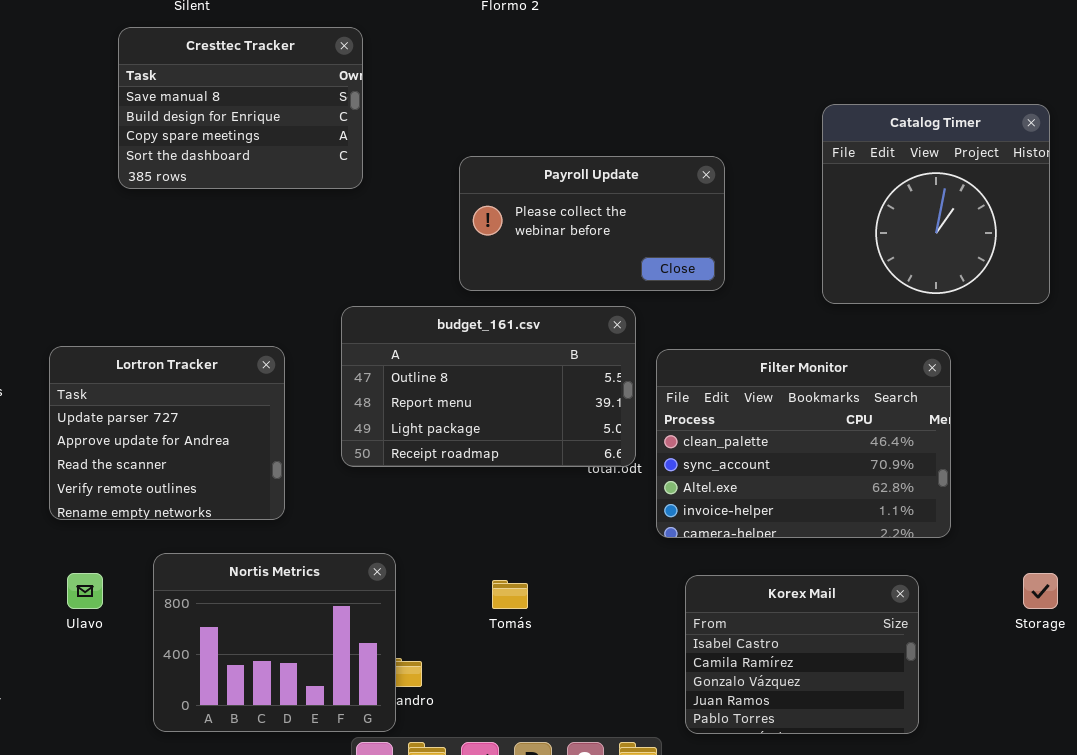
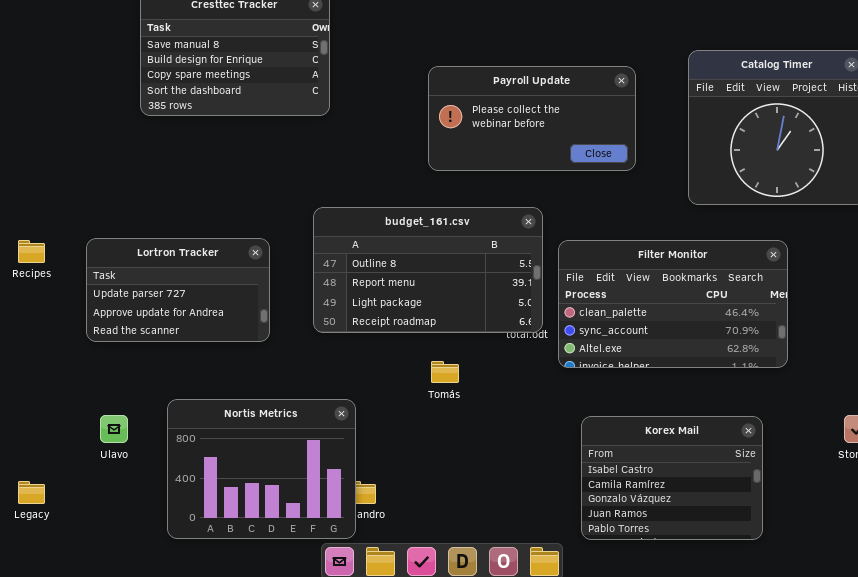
Payroll Update: [459,156,725,291] -> [428,66,636,171], moved
Lortron Tracker: [49,346,285,520] -> [86,238,270,342], resized
Filter Monitor: [656,349,951,538] -> [558,240,788,368], resized
Tomás: [492,580,528,609] -> [431,361,459,383], moved

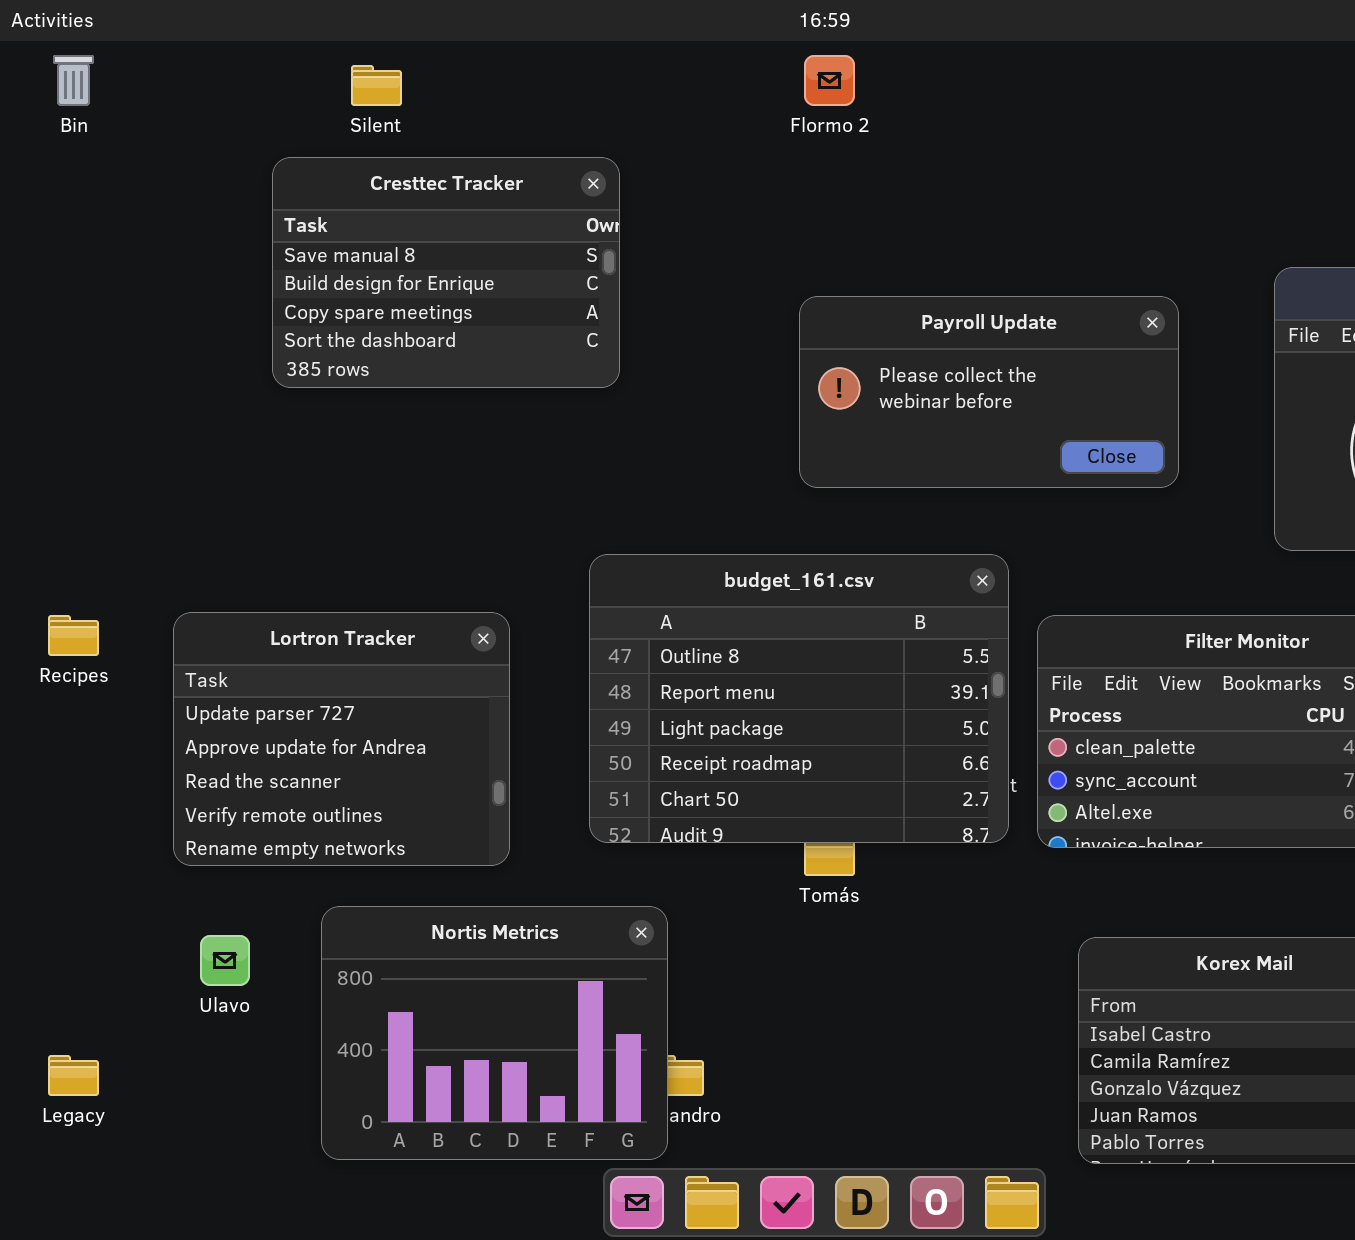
budget_161.csv: [313,207,543,333] -> [589,554,1009,843], resized
Lortron Tracker: [86,238,270,342] -> [173,612,510,866], resized

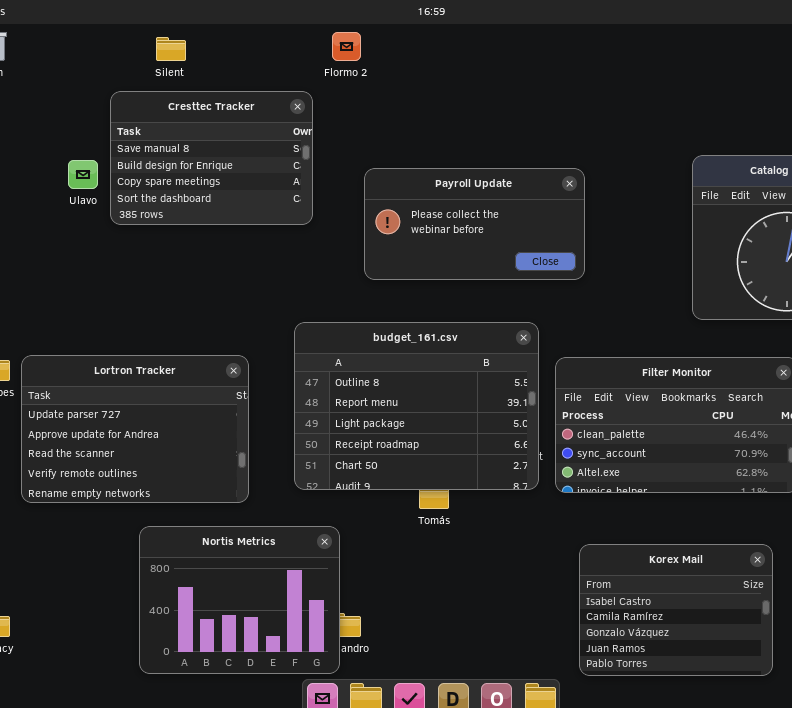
Flormo 2: [804,55,855,106] -> [332,32,361,61], moved
Payroll Update: [799,296,1179,488] -> [364,168,585,280], moved
Lortron Tracker: [173,612,510,866] -> [21,355,249,503], resized
Ulavo: [200,935,250,986] -> [68,160,98,189], moved

